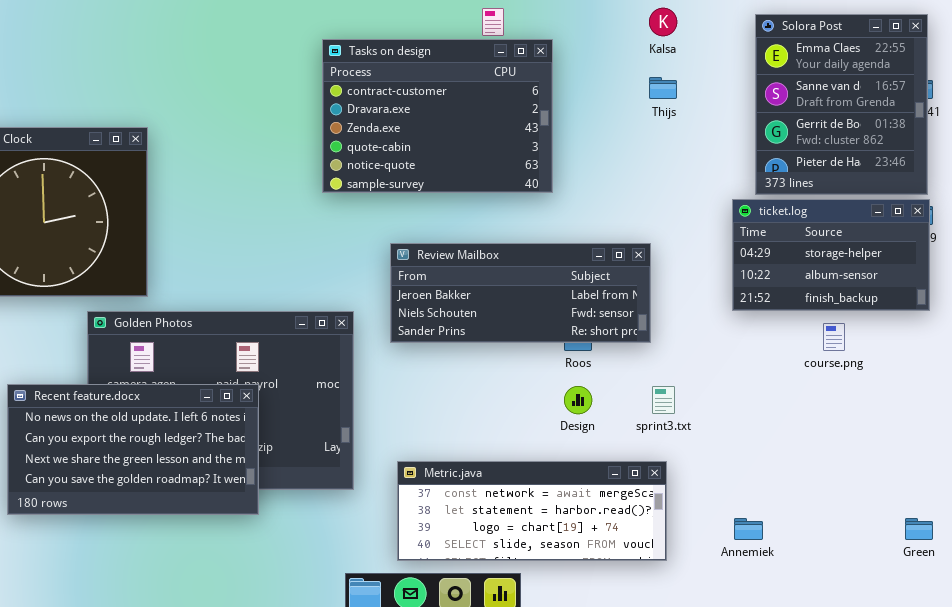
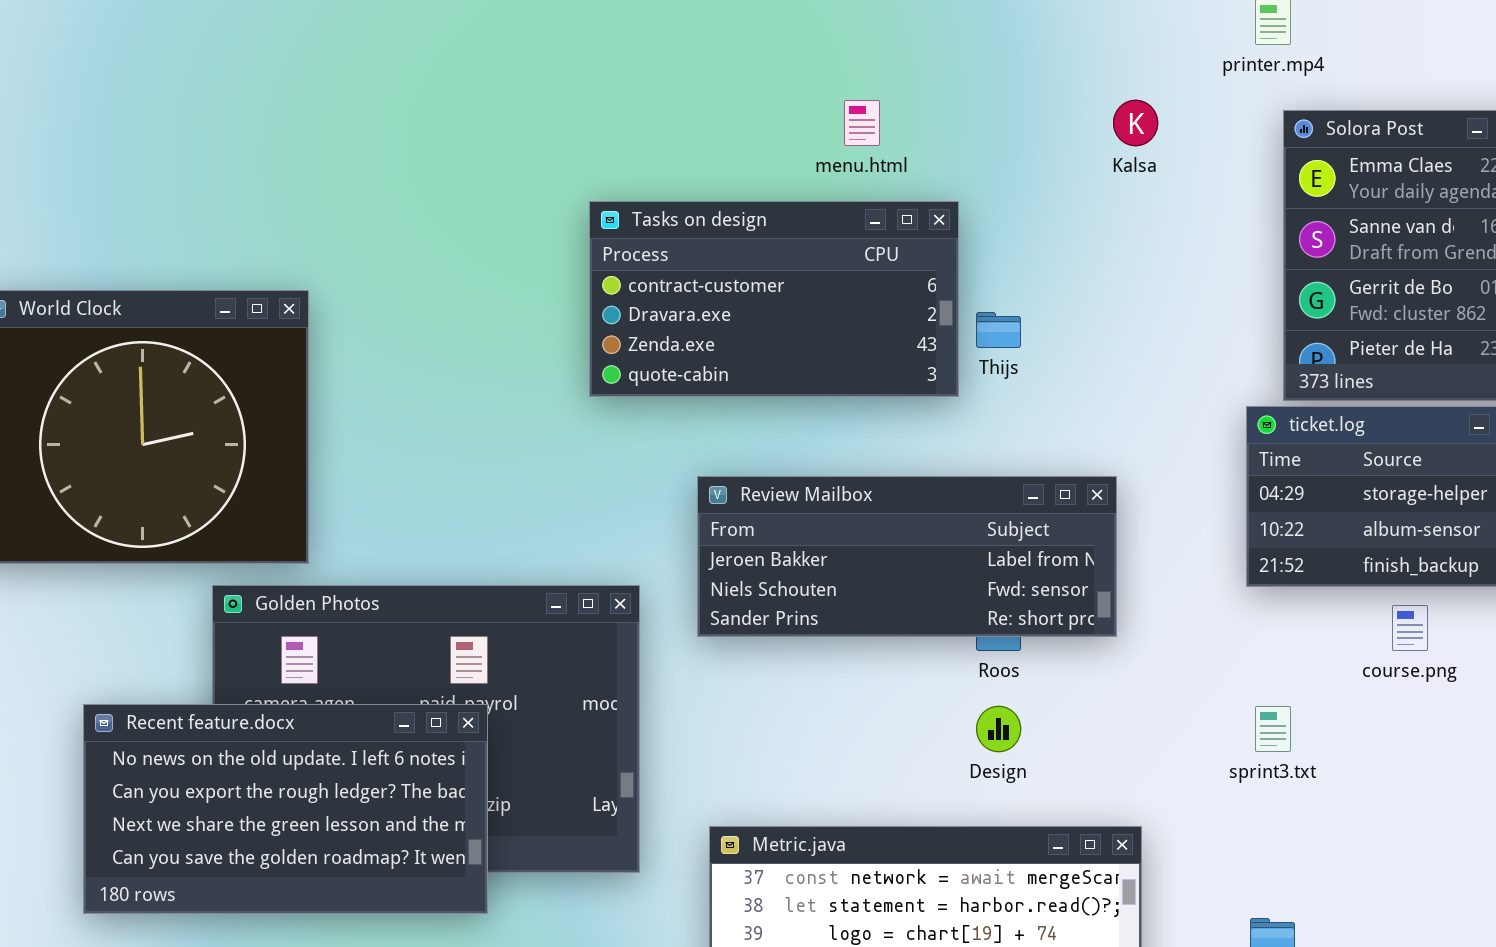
Tasks on design: [322,39,553,193] -> [589,201,959,397], resized
Thijs: [649,77,677,99] -> [976,312,1021,348], moved
sprint3.txt: [652,386,675,414] -> [1255,706,1291,752], moved

